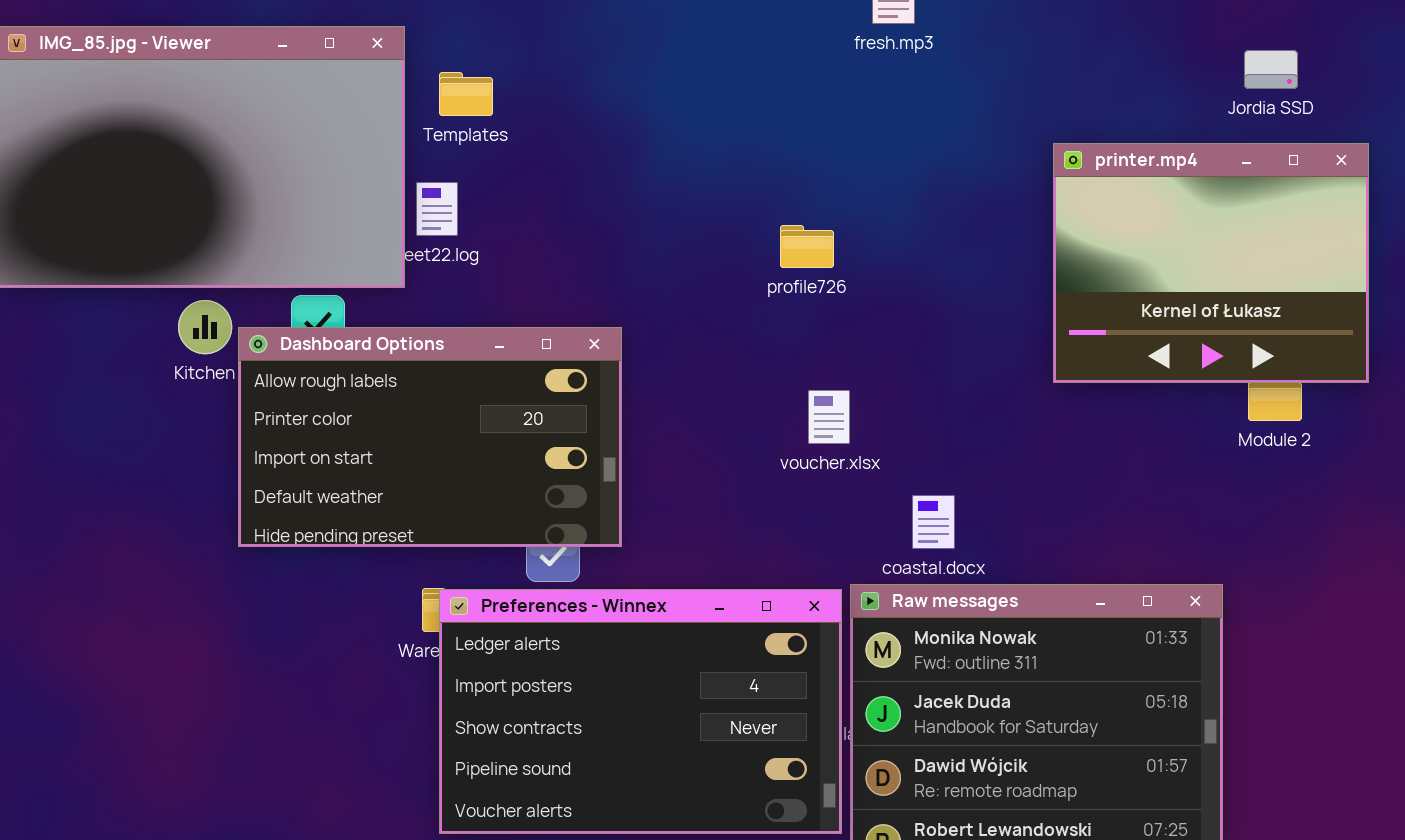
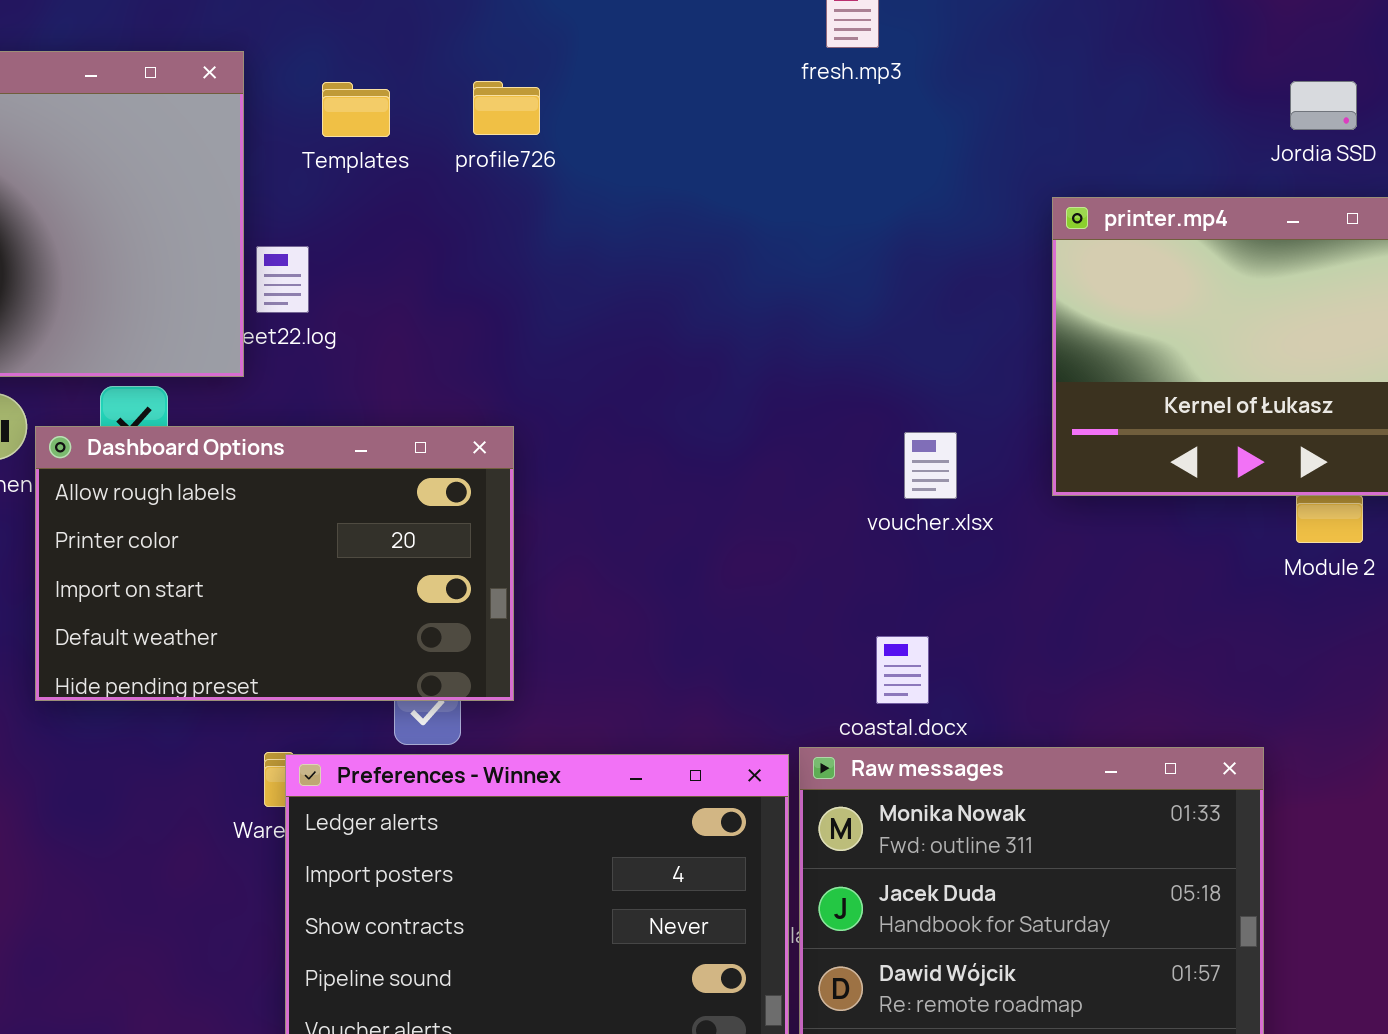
Templates: [439,72,493,116] -> [322,82,390,137], moved
profile726: [780,225,834,268] -> [473,81,540,135], moved
voucher.xlsx: [808,390,850,444] -> [904,432,957,499], moved

